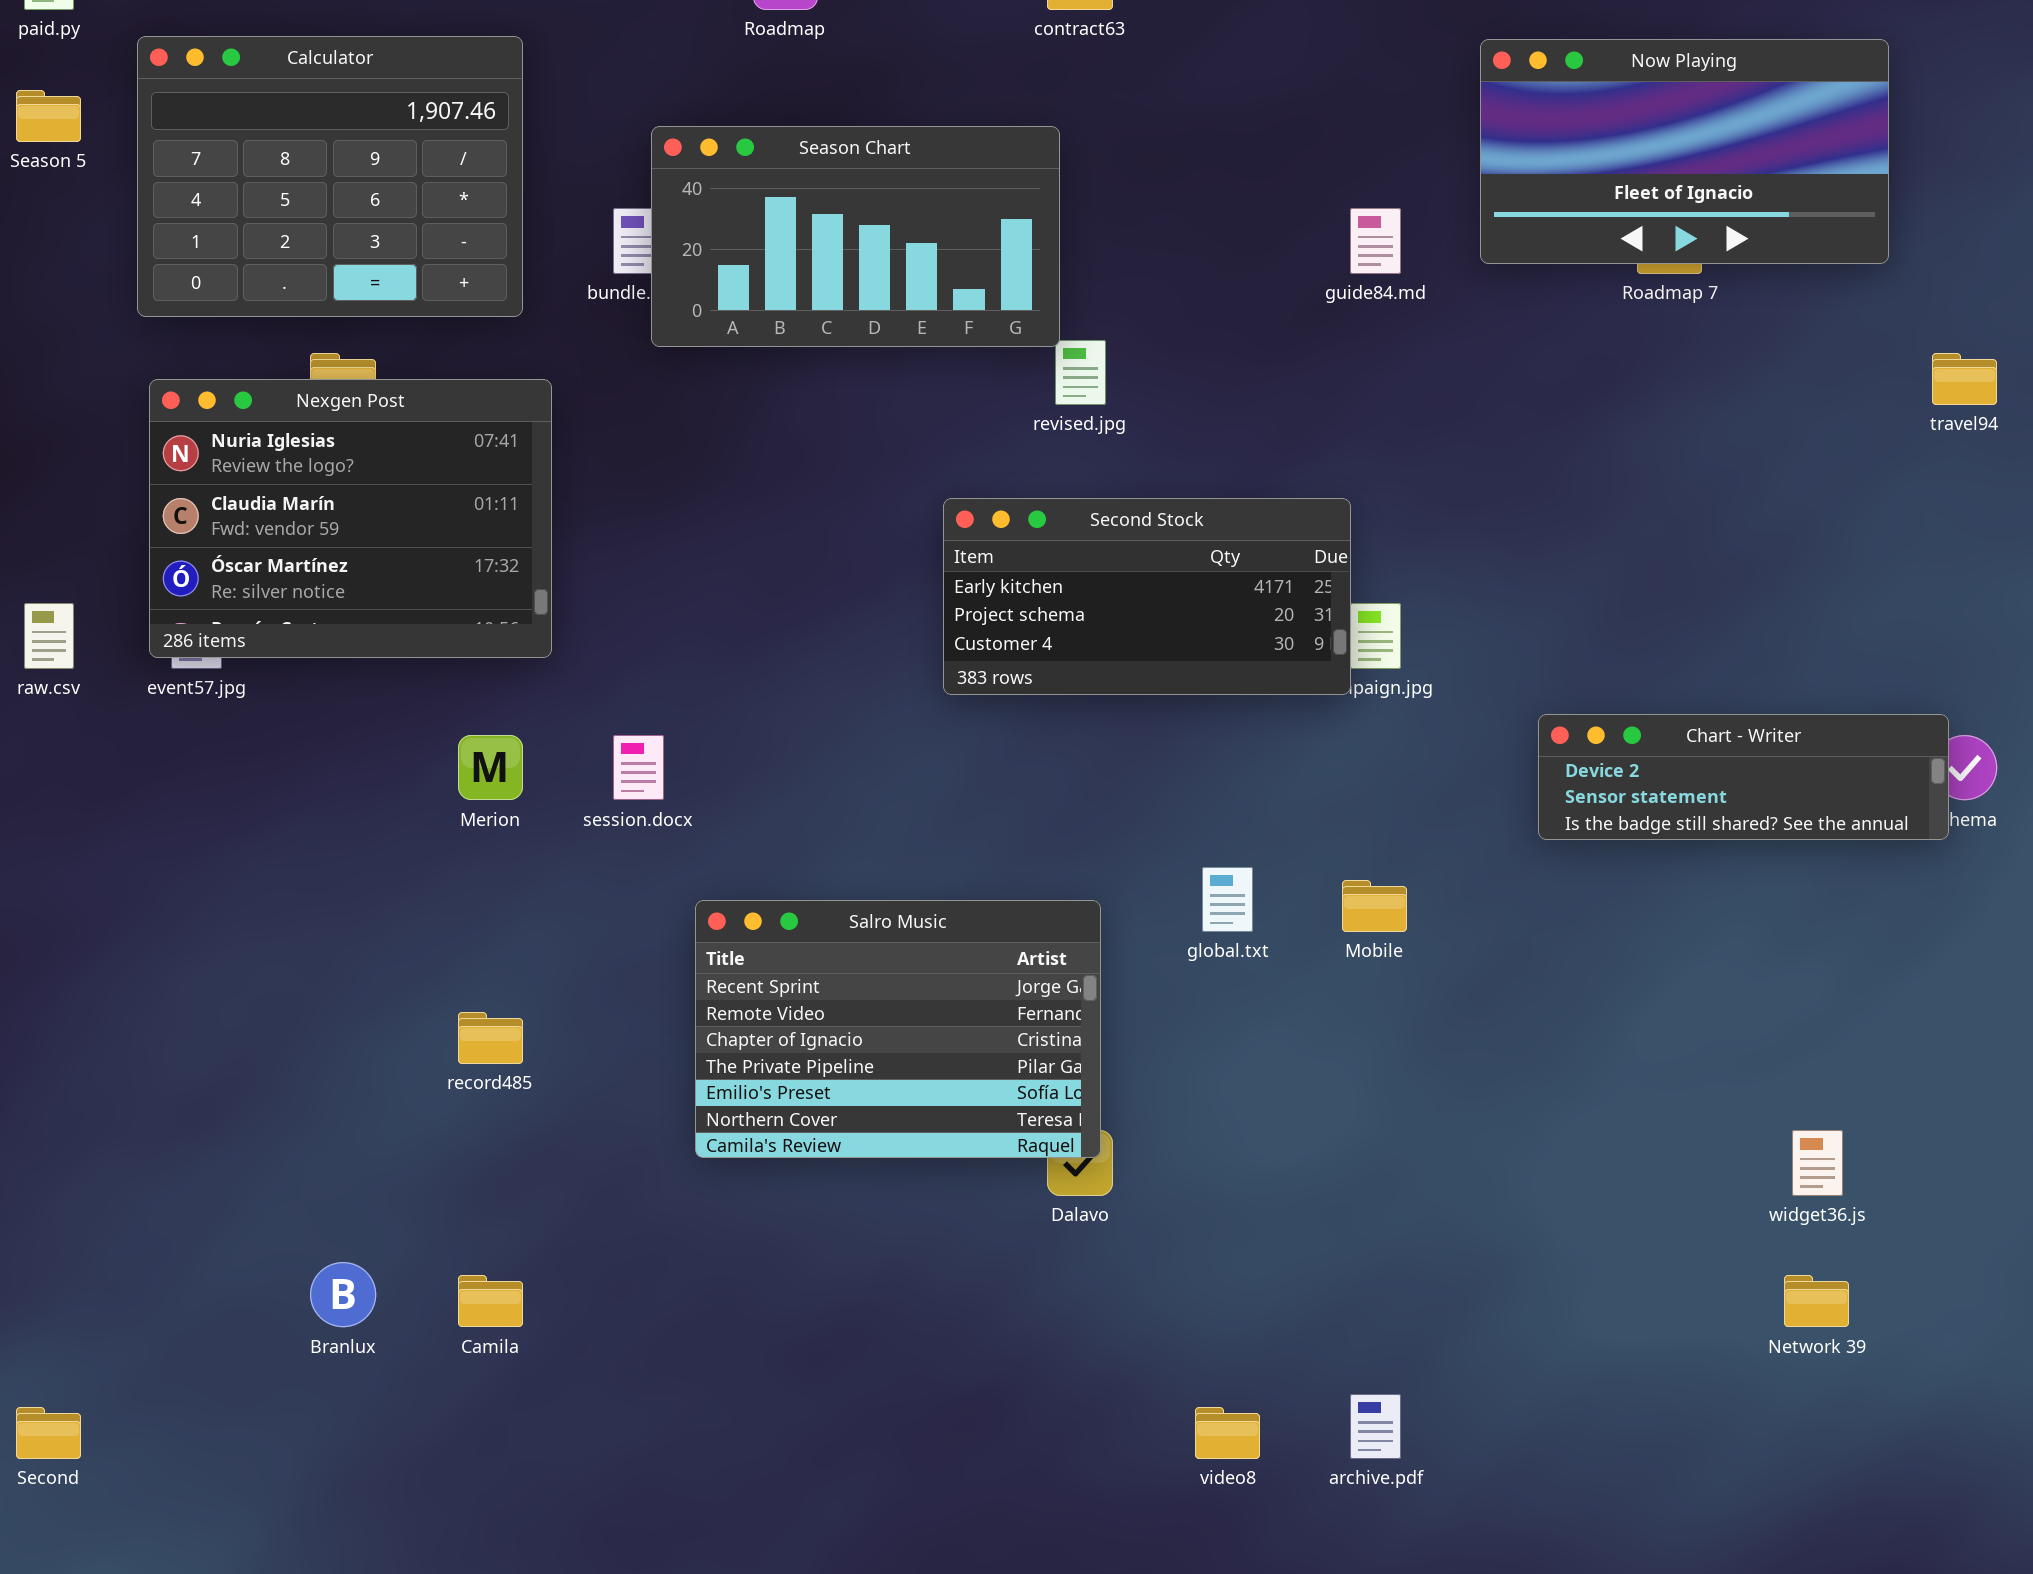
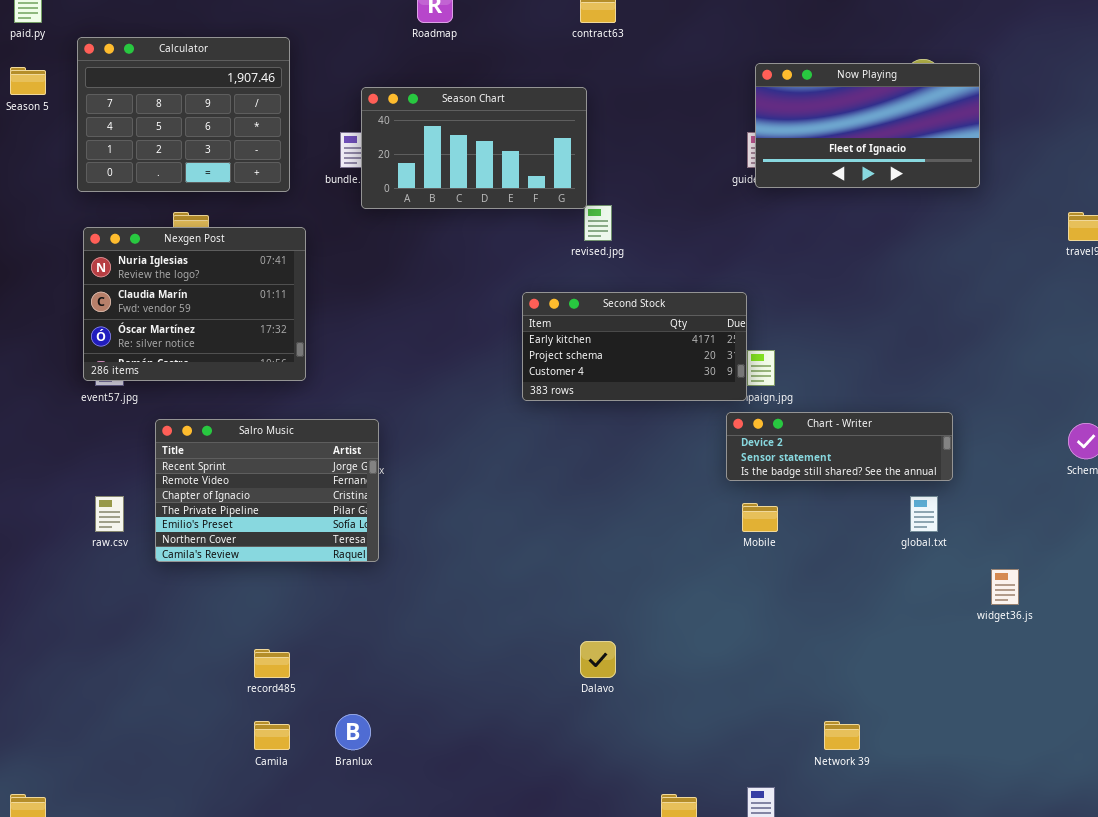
Now Playing: [1480,39,1889,264] -> [755,63,980,188], moved
raw.csv: [24,603,74,669] -> [95,496,124,532], moved
Chart - Writer: [1538,714,1949,840] -> [726,412,953,481], moved
global.txt: [1202,867,1253,932] -> [910,496,938,532], moved
Salro Music: [695,900,1101,1158] -> [155,419,379,562], moved
record485: [458,1012,523,1064] -> [254,649,290,678], moved
widget36.js: [1792,1130,1843,1196] -> [991,569,1019,605], moved
Branlux: [310,1262,376,1327] -> [335,714,371,750], moved
Network 39: [1784,1275,1849,1327] -> [824,721,860,750], moved

